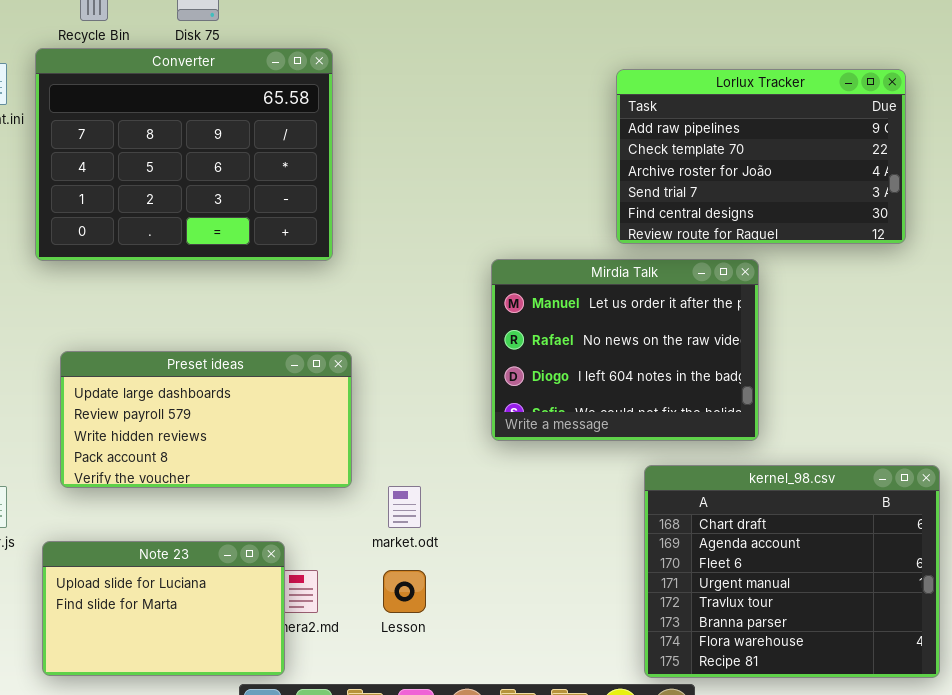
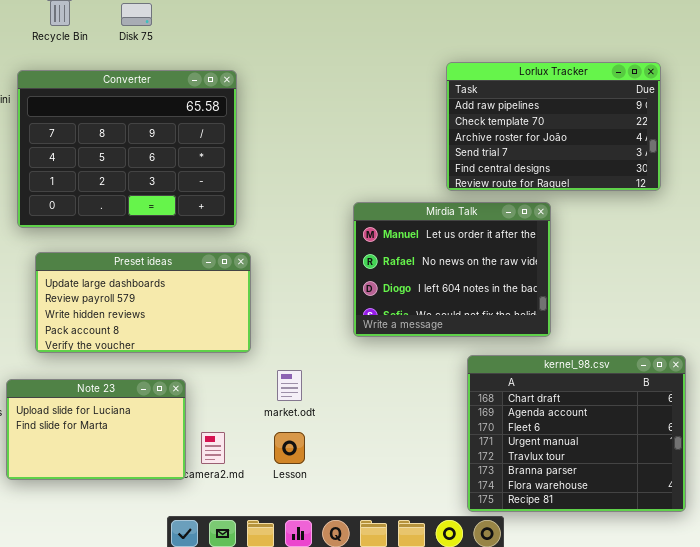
Converter: [35,48,333,261] -> [17,70,237,228], moved
Preset ideas: [60,351,352,488] -> [35,252,251,353], moved
Note 23: [42,541,285,676] -> [6,379,186,480], moved

